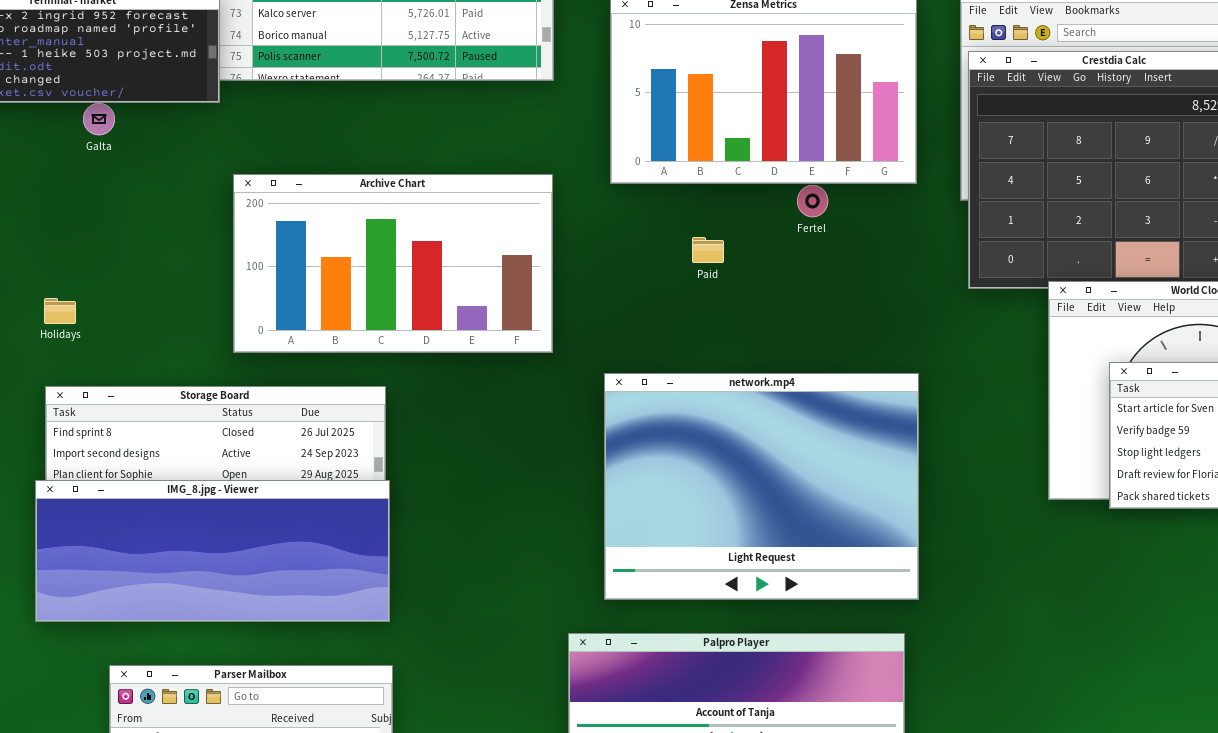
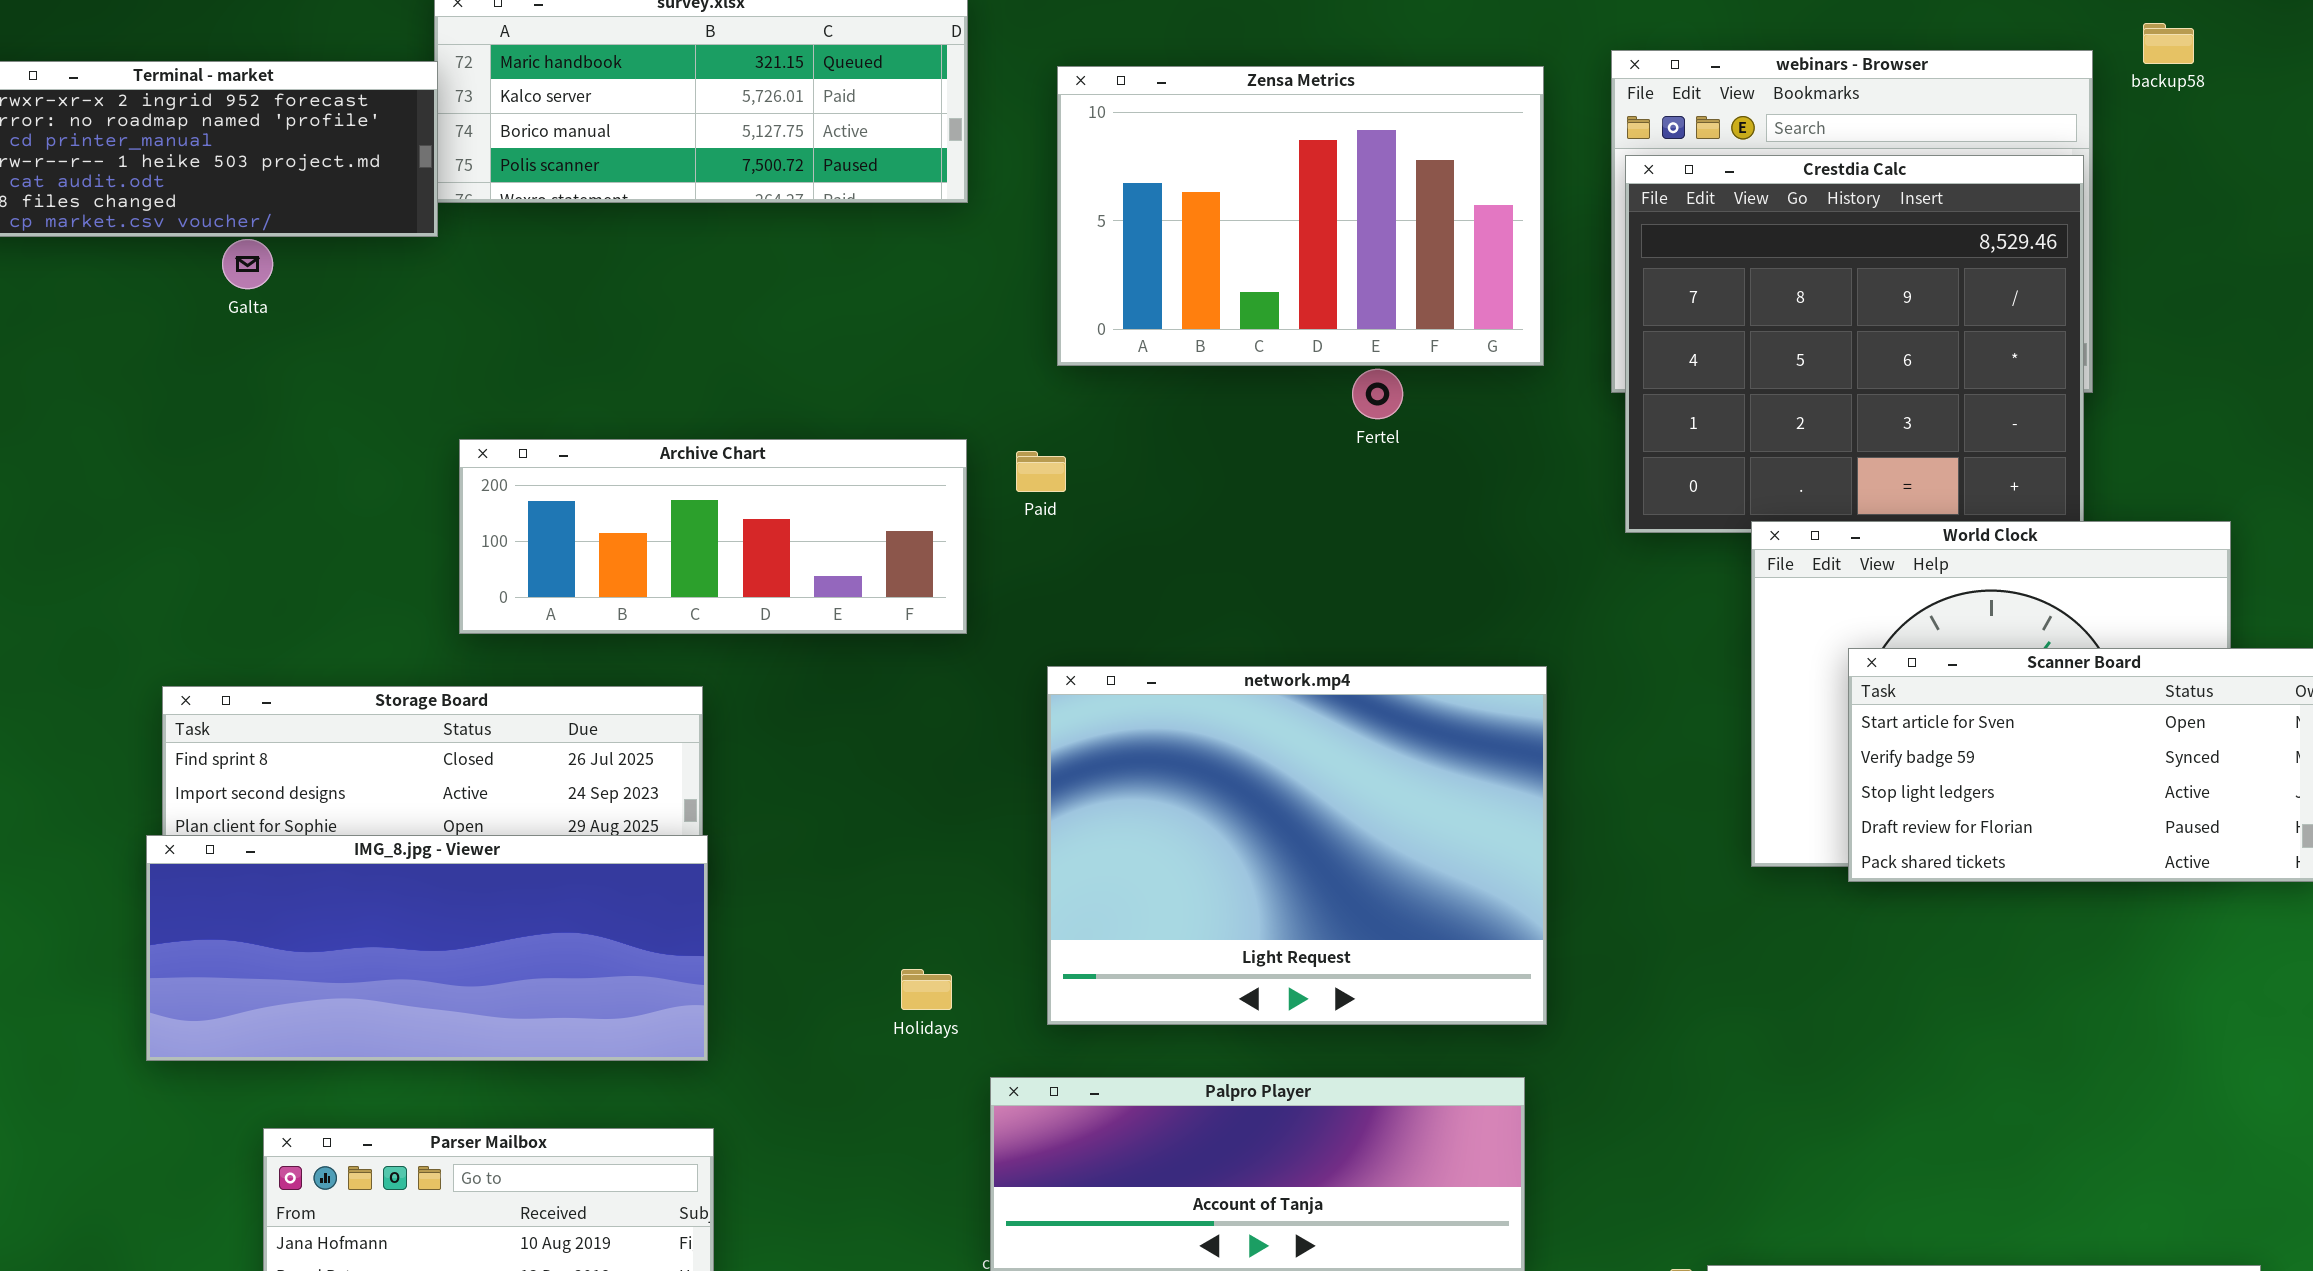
Archive Chart: [233,174,553,353] -> [459,439,967,634], resized
Paid: [692,237,724,263] -> [1016,451,1066,492], moved
Holidays: [44,298,76,324] -> [901,969,952,1010], moved

